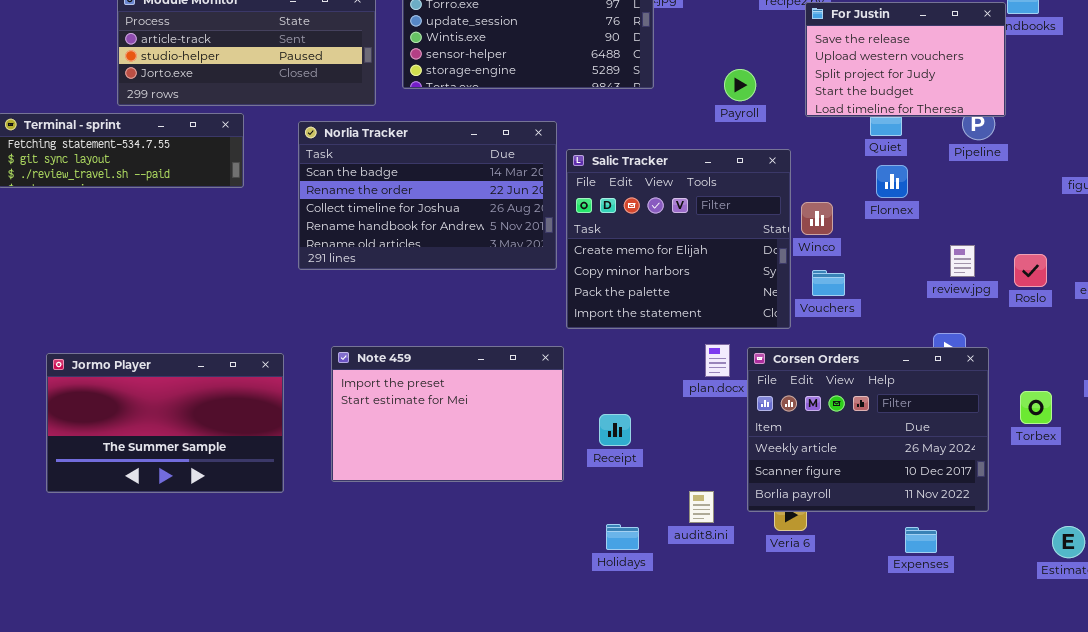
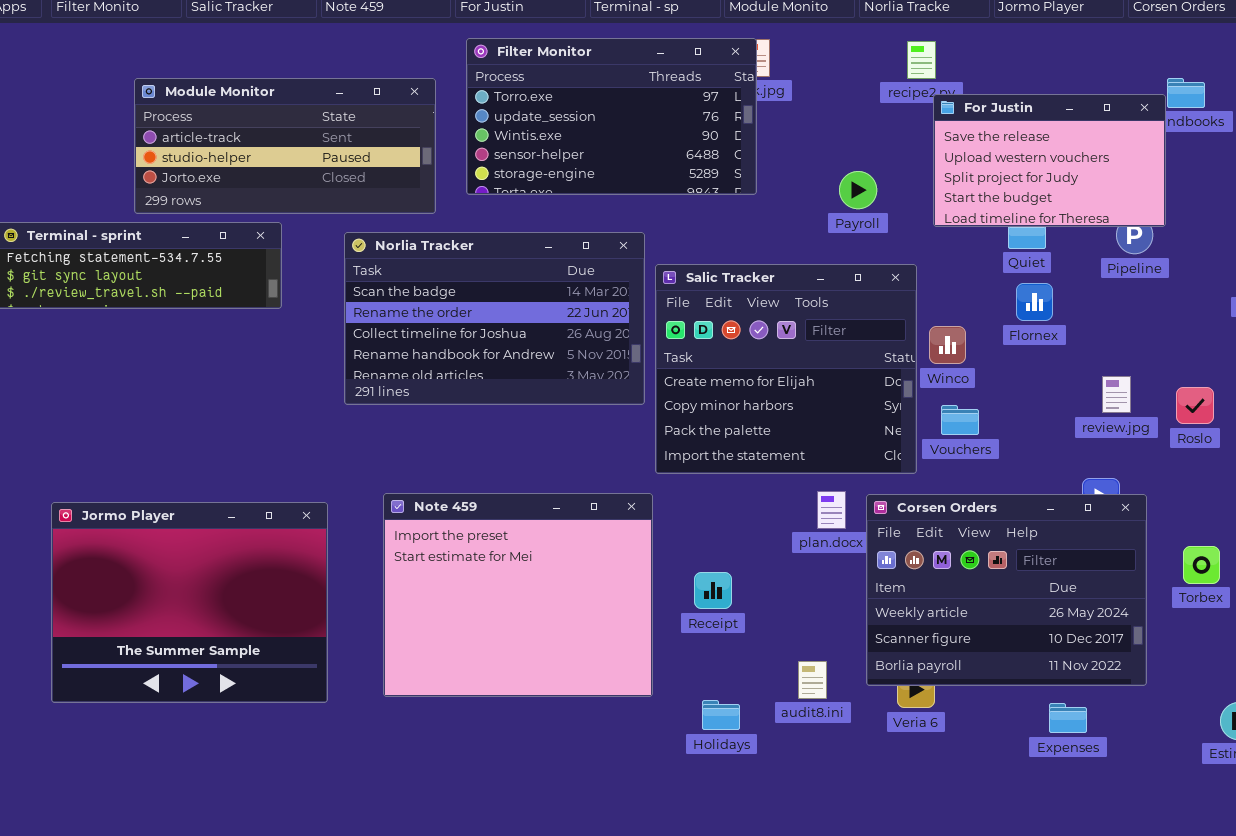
Note 459: [331,346,564,482] -> [383,493,653,697], resized
Jormo Player: [46,353,284,493] -> [51,502,328,703], resized

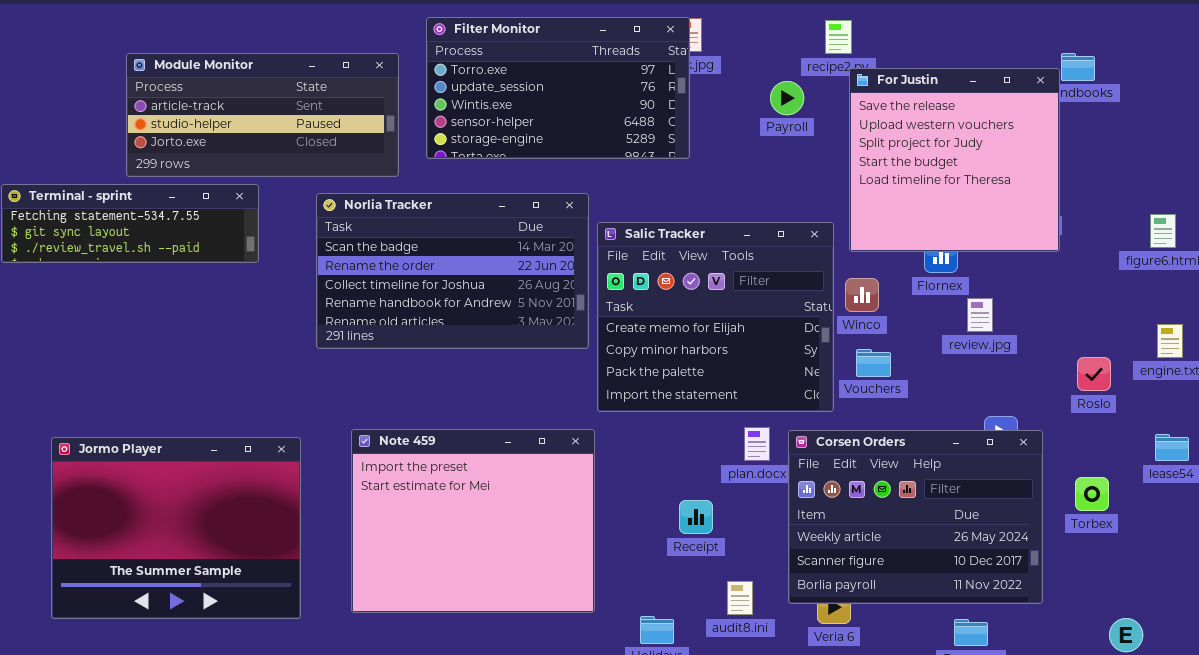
For Justin: [933,94,1166,227] -> [849,68,1060,252], resized
Payroll: [839,171,877,209] -> [770,81,804,115], moved
review.jpg: [1102,376,1131,413] -> [967,298,993,332], moved
Roslo: [1176,387,1214,424] -> [1077,357,1111,391], moved
Receipt: [694,572,732,609] -> [679,500,713,534], moved

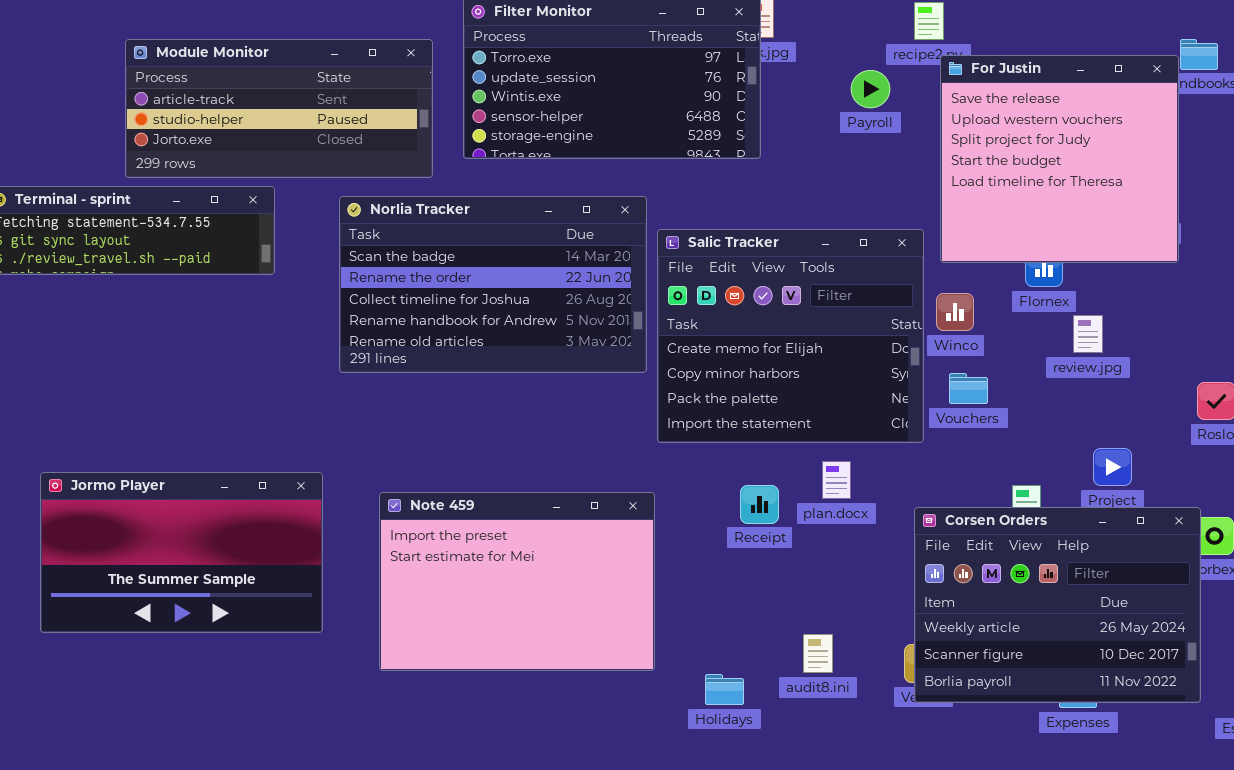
Note 459: [351,429,595,613] -> [379,492,655,671], resized
Corsen Orders: [788,430,1043,604] -> [914,507,1201,703], moved
Jormo Player: [51,437,301,619] -> [40,472,323,633], resized
Receipt: [679,500,713,534] -> [740,485,779,524], moved

